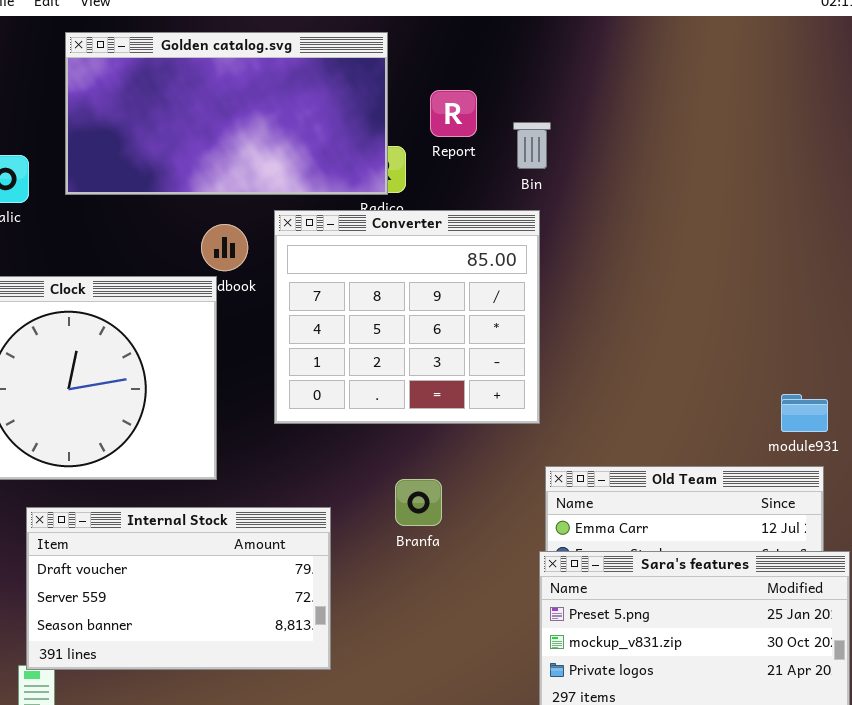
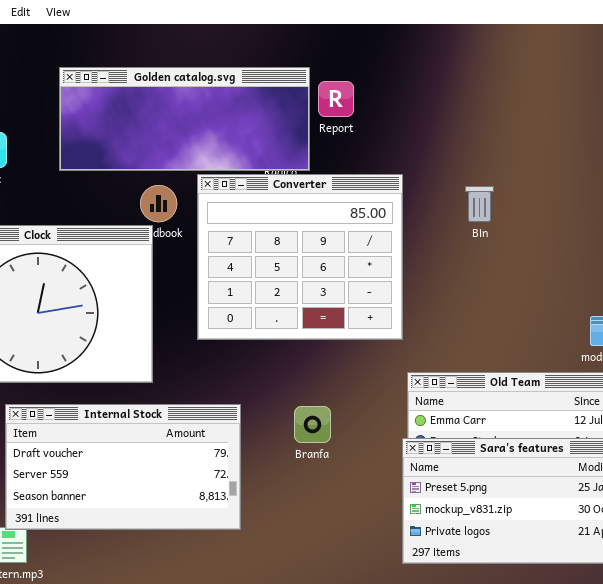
Golden catalog.svg: [65,32,388,195] -> [59,67,310,171], moved, resized
Bin: [513,122,551,169] -> [465,186,494,222], moved
Branfa: [395,479,442,526] -> [294,406,331,443], moved

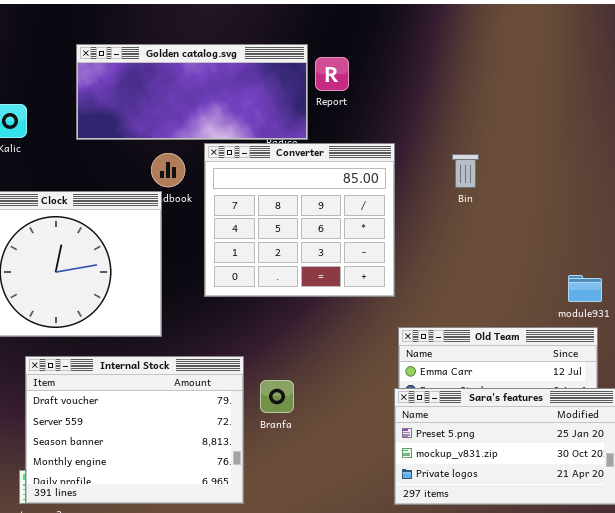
Internal Stock: [5,404,241,530] -> [25,356,244,504], resized
Branfa: [294,406,331,443] -> [260,380,294,413], moved

